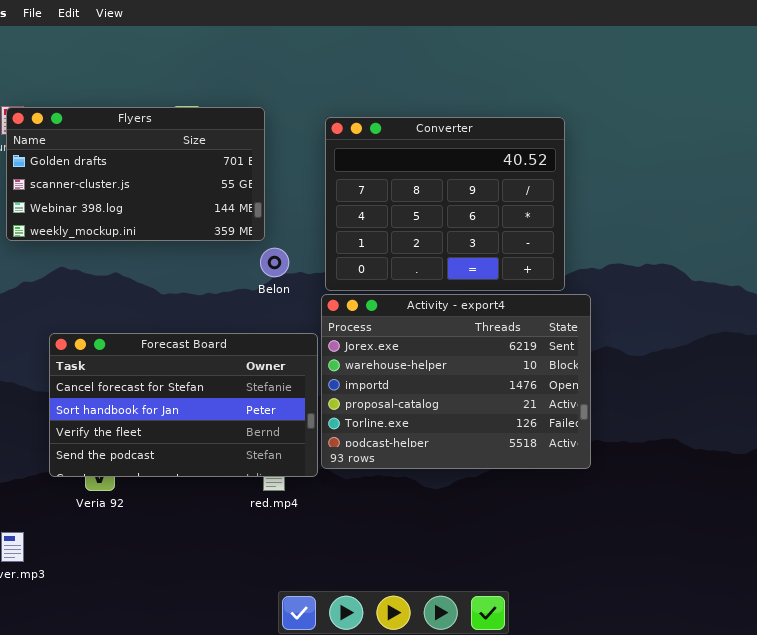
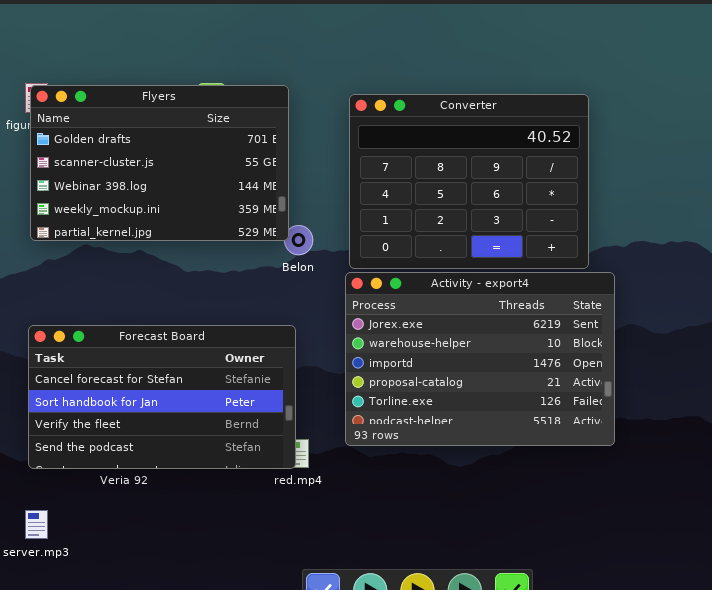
Flyers: [6,107,265,241] -> [30,85,289,241], resized
Forecast Board: [49,333,318,477] -> [28,325,296,469], moved

